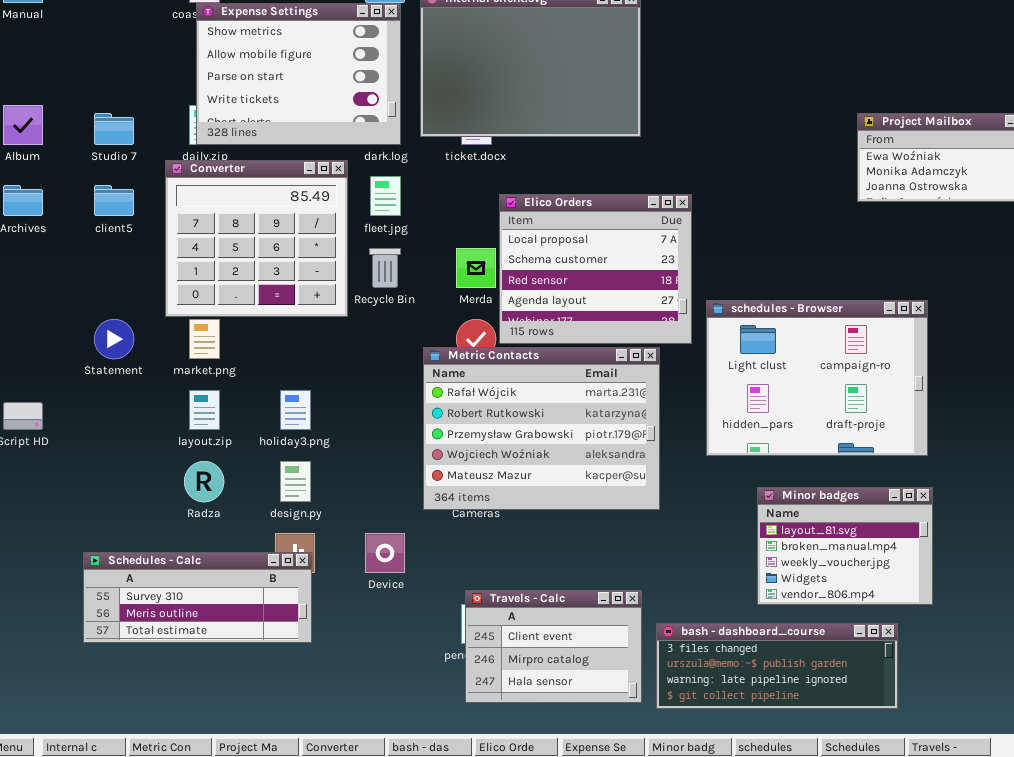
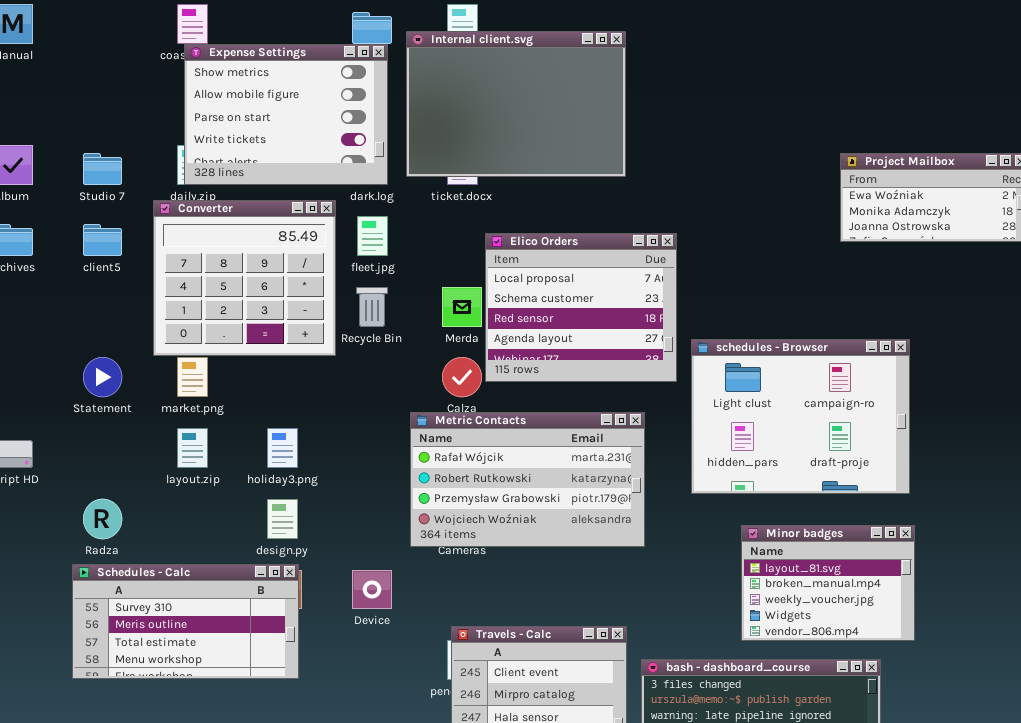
Metric Contacts: [423,347,660,510] -> [410,412,645,547], resized
Radza: [184,461,224,502] -> [83,499,122,539], moved
Schedules - Calc: [83,552,312,643] -> [72,564,299,679], resized

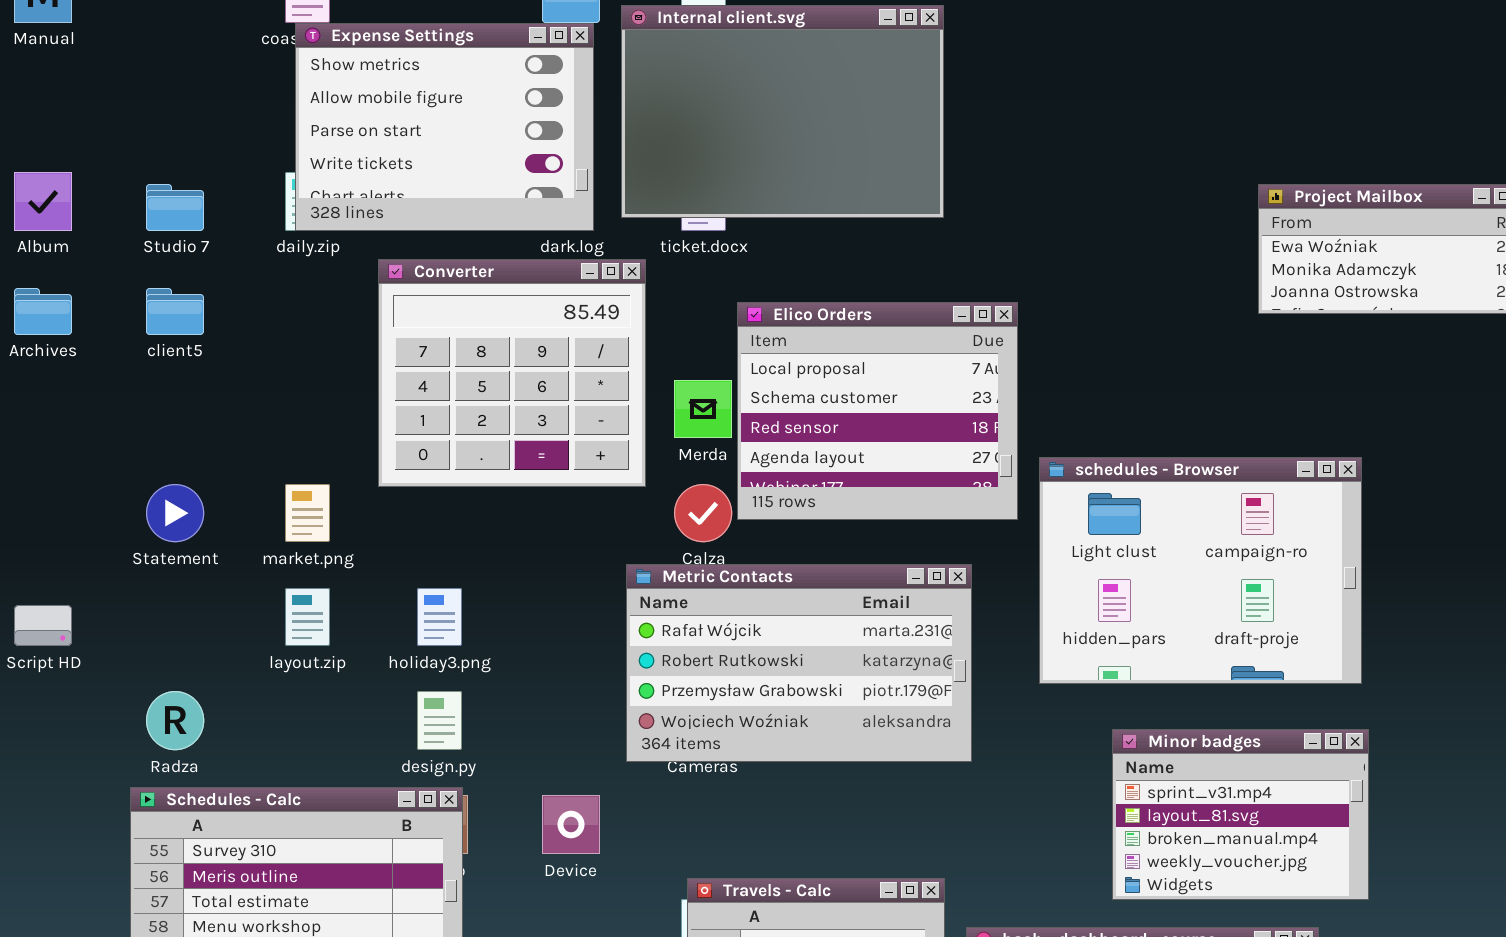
Converter: [153,200,336,356] -> [378,259,646,487], moved
Minor badges: [741,525,915,641] -> [1112,729,1369,900], scrolled up 1 row

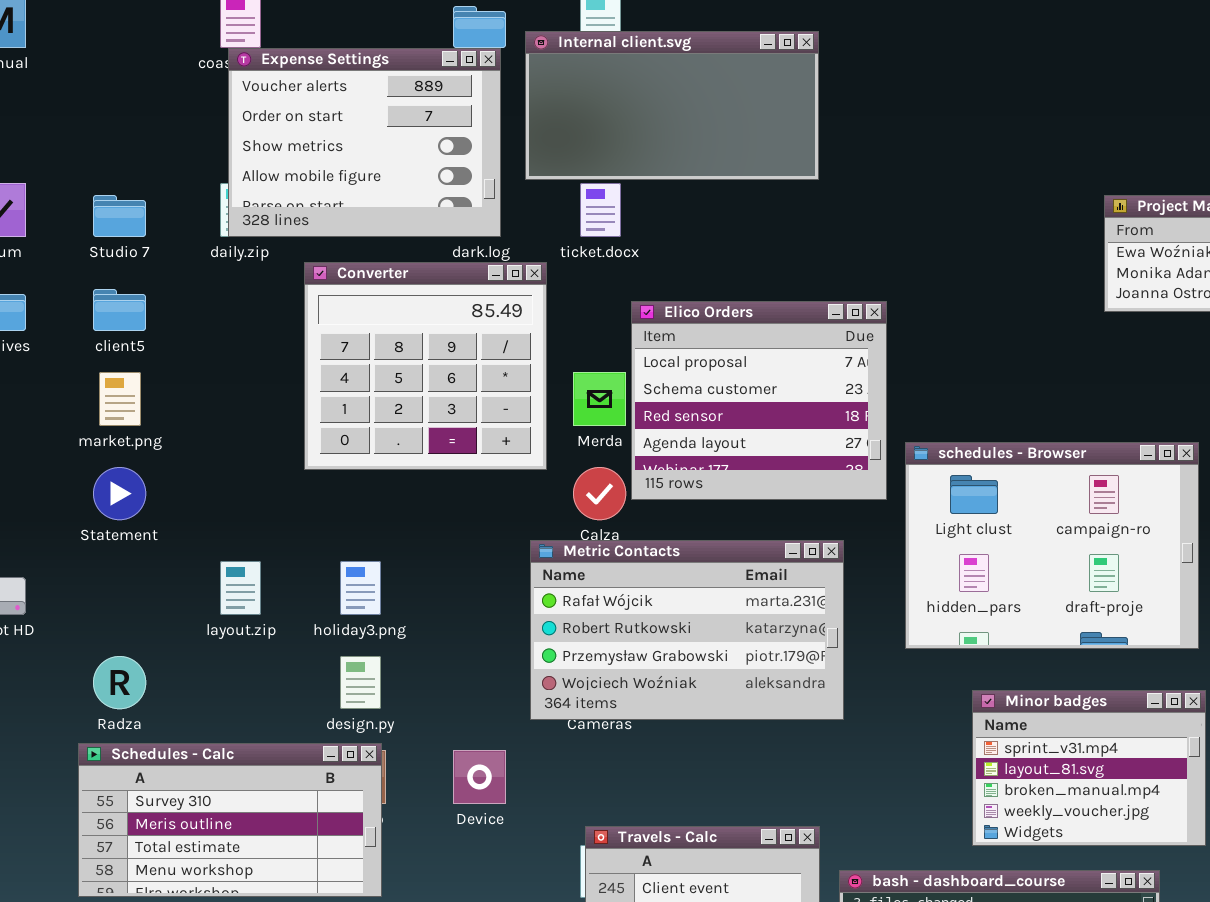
Internal client.svg: [621,5,944,218] -> [525,31,819,180], resized
Expense Settings: [295,23,594,231] -> [228,48,501,237], scrolled up 2 rows
market.png: [285,484,330,542] -> [99,372,141,426], moved

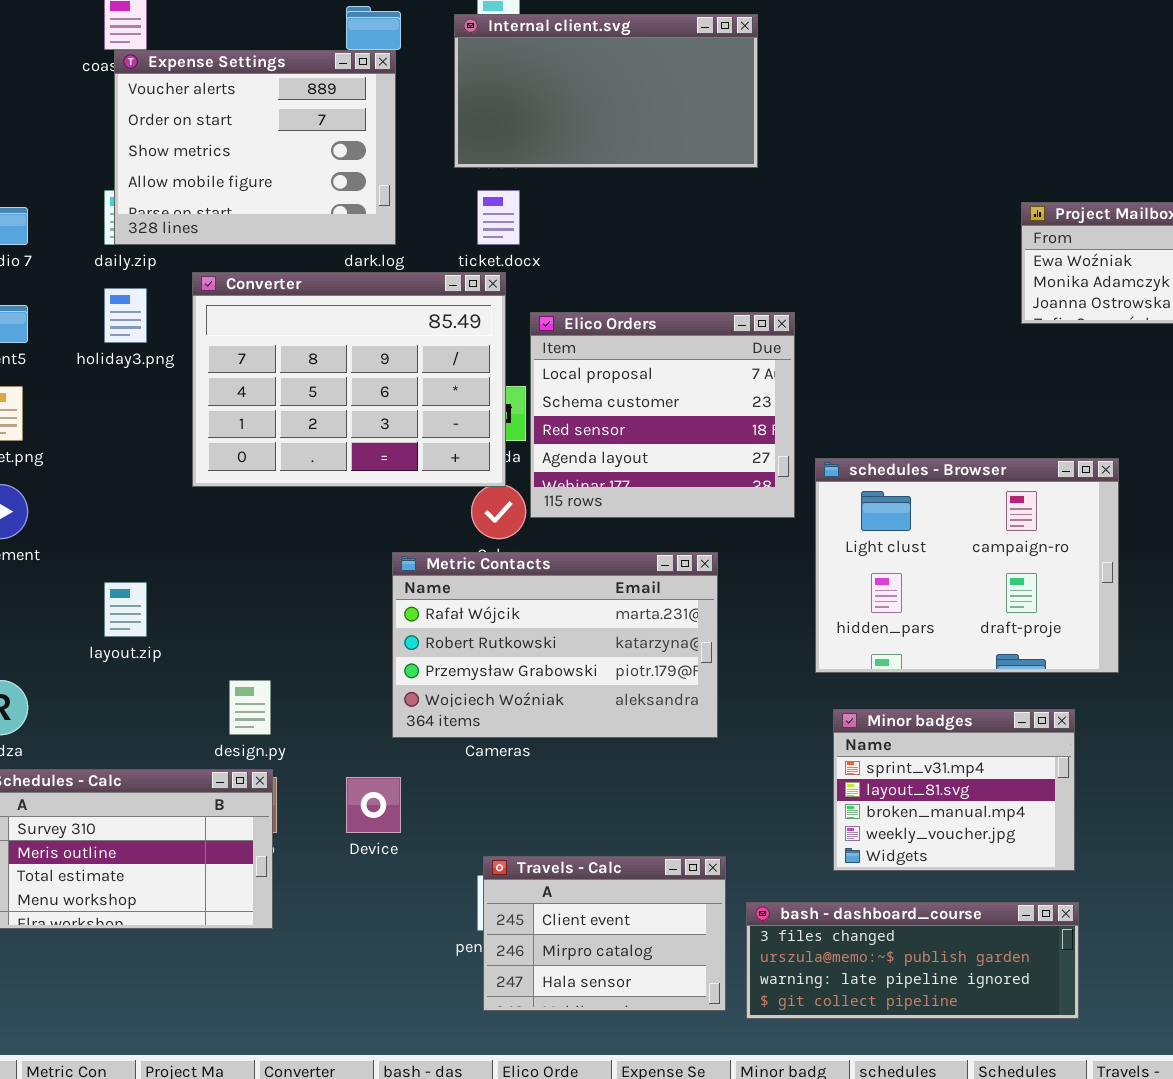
Internal client.svg: [525,31,819,180] -> [454,14,758,168], moved
Converter: [304,262,547,470] -> [192,272,506,487], resized
Metric Contacts: [530,540,844,720] -> [392,552,718,738], moved
holiday3.png: [340,561,381,615] -> [104,288,147,343], moved
Minor badges: [972,690,1206,846] -> [833,709,1075,871], moved

